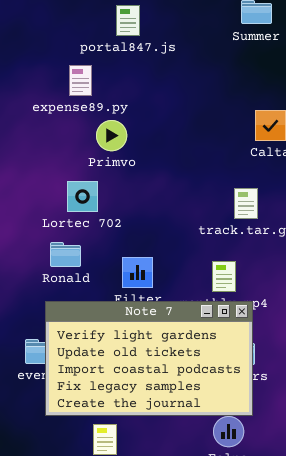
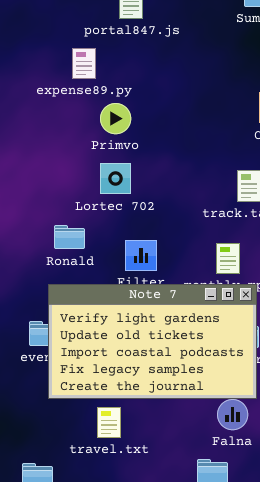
Lortec 702: [67,181,98,212] -> [100,163,131,194], moved

